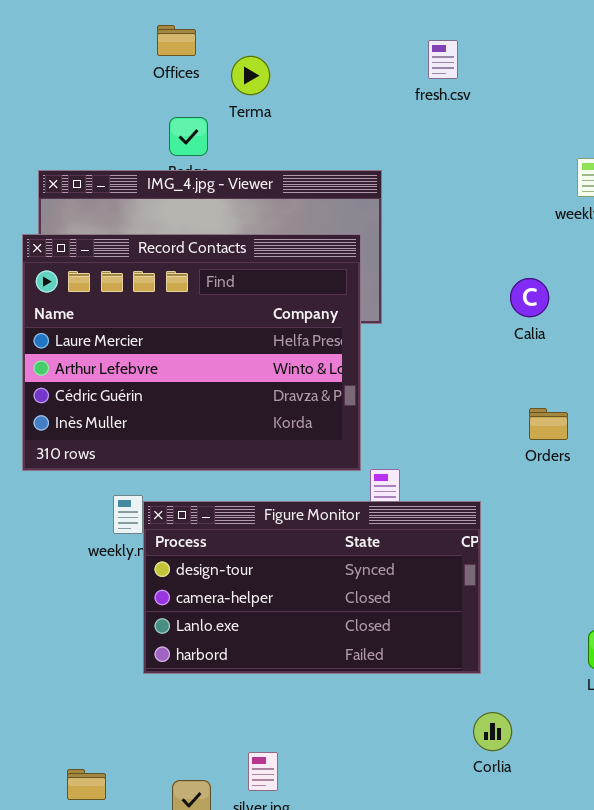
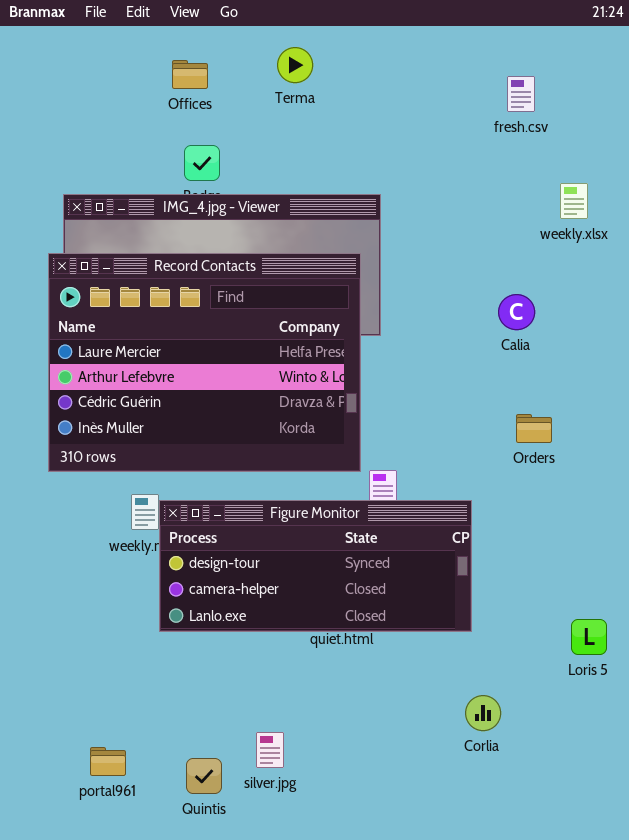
fresh.csv: [428,40,458,79] -> [507,76,535,112], moved
Terma: [231,56,270,95] -> [277,47,313,83], moved
Figure Monitor: [143,501,481,674] -> [159,500,472,632], resized

